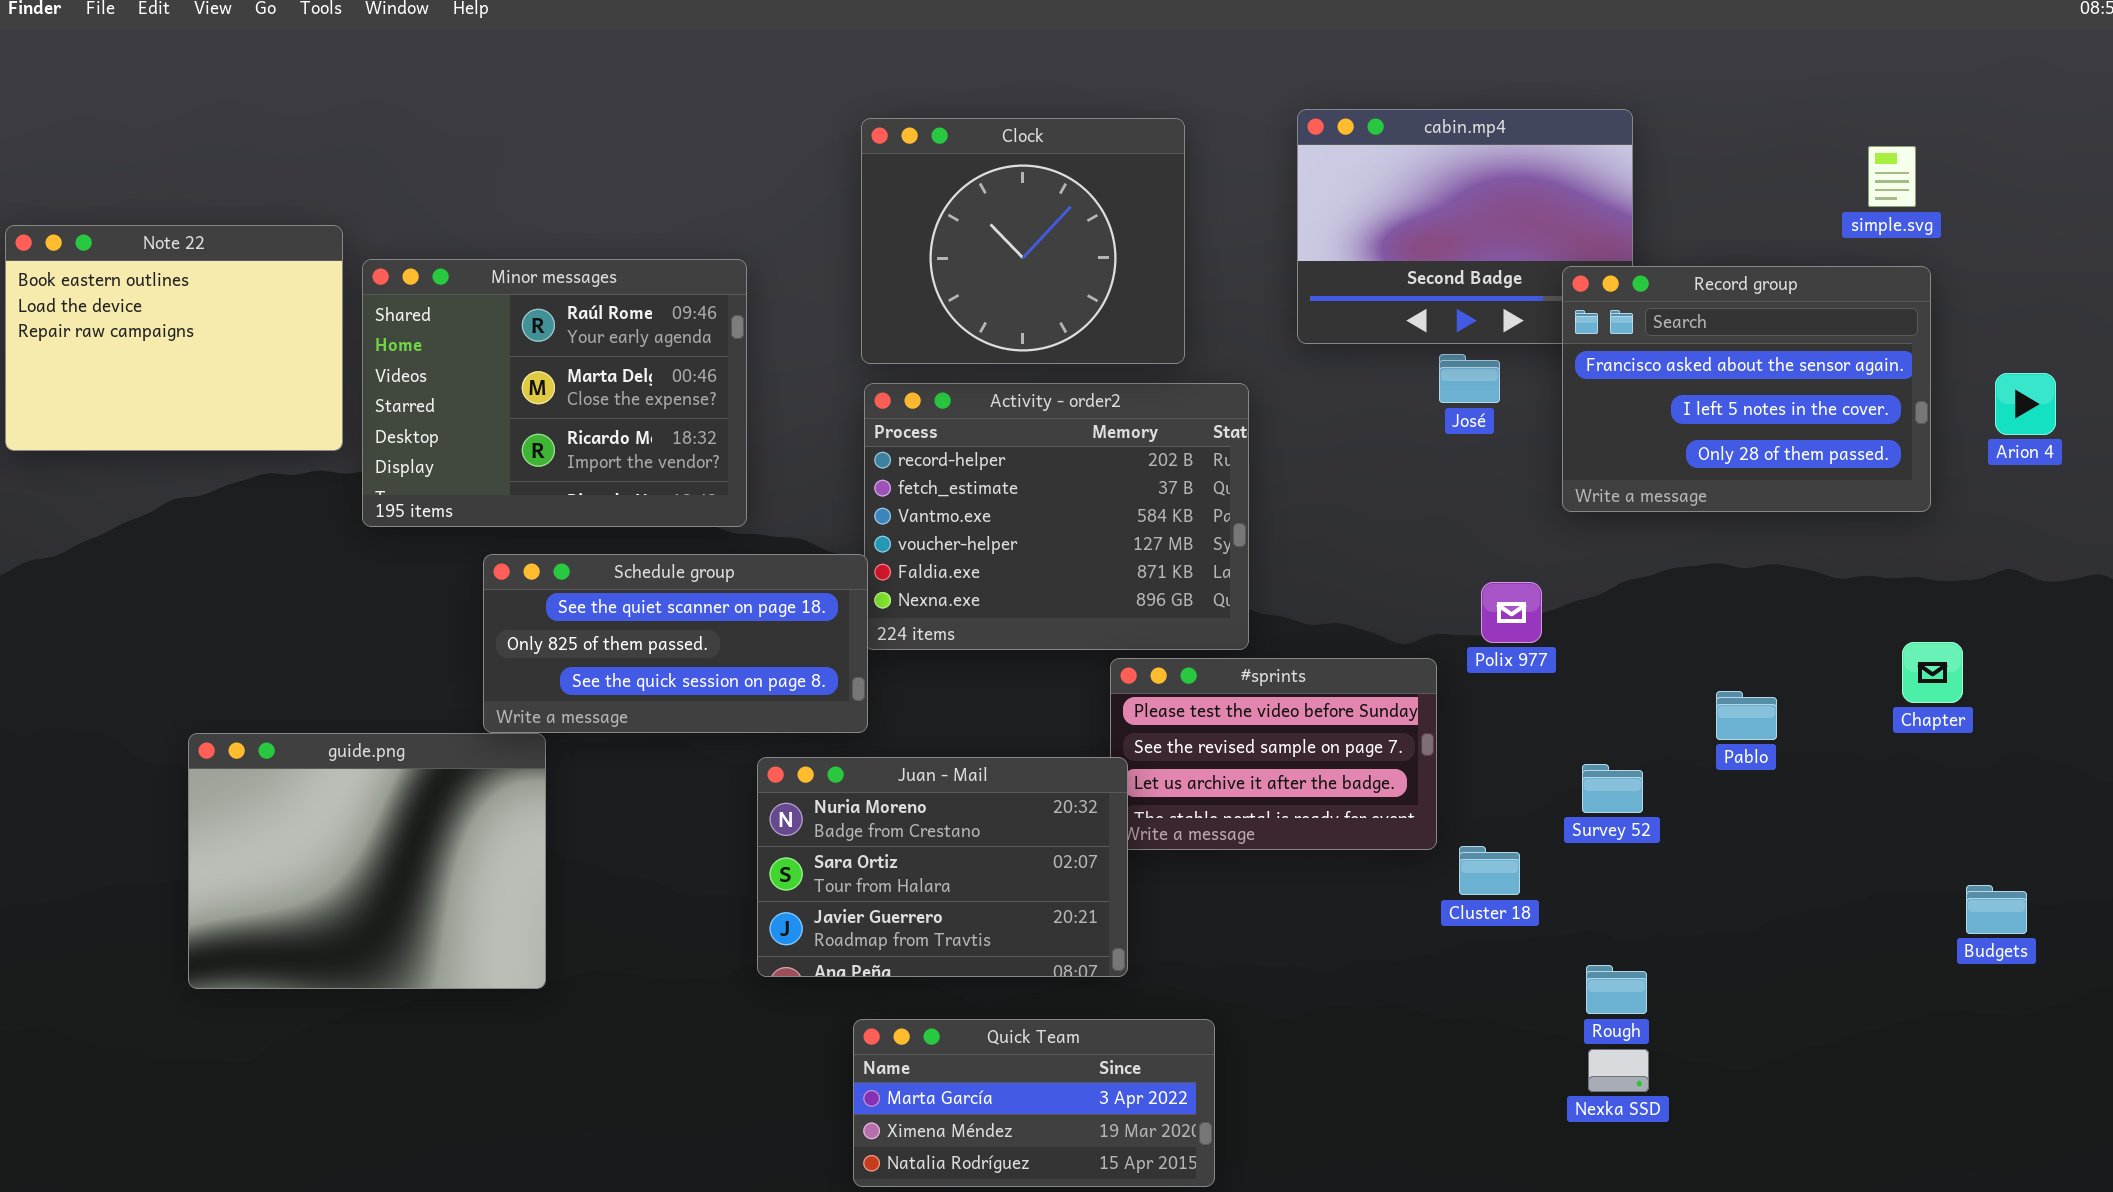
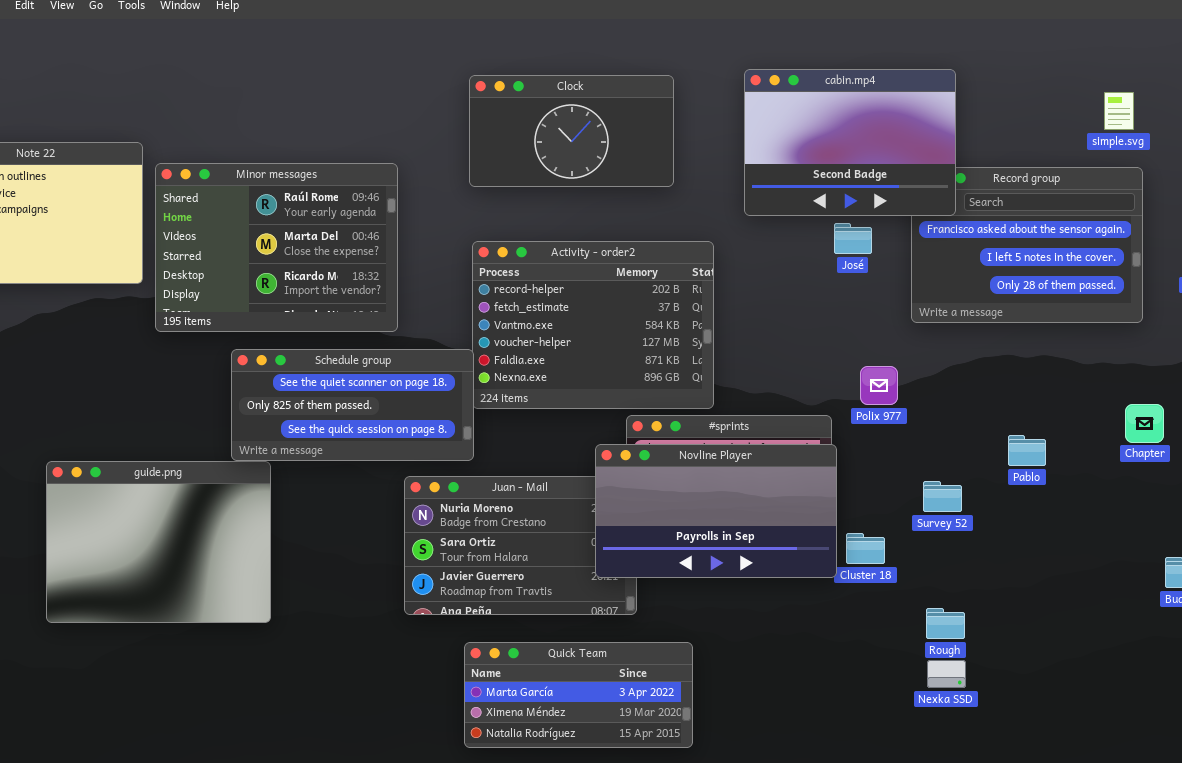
cabin.mp4: [1297,109,1633,344] -> [744,69,956,216], raised
Clock: [861,118,1185,364] -> [469,75,674,187], resized
Novline Player: none -> [595,444,837,578], opened

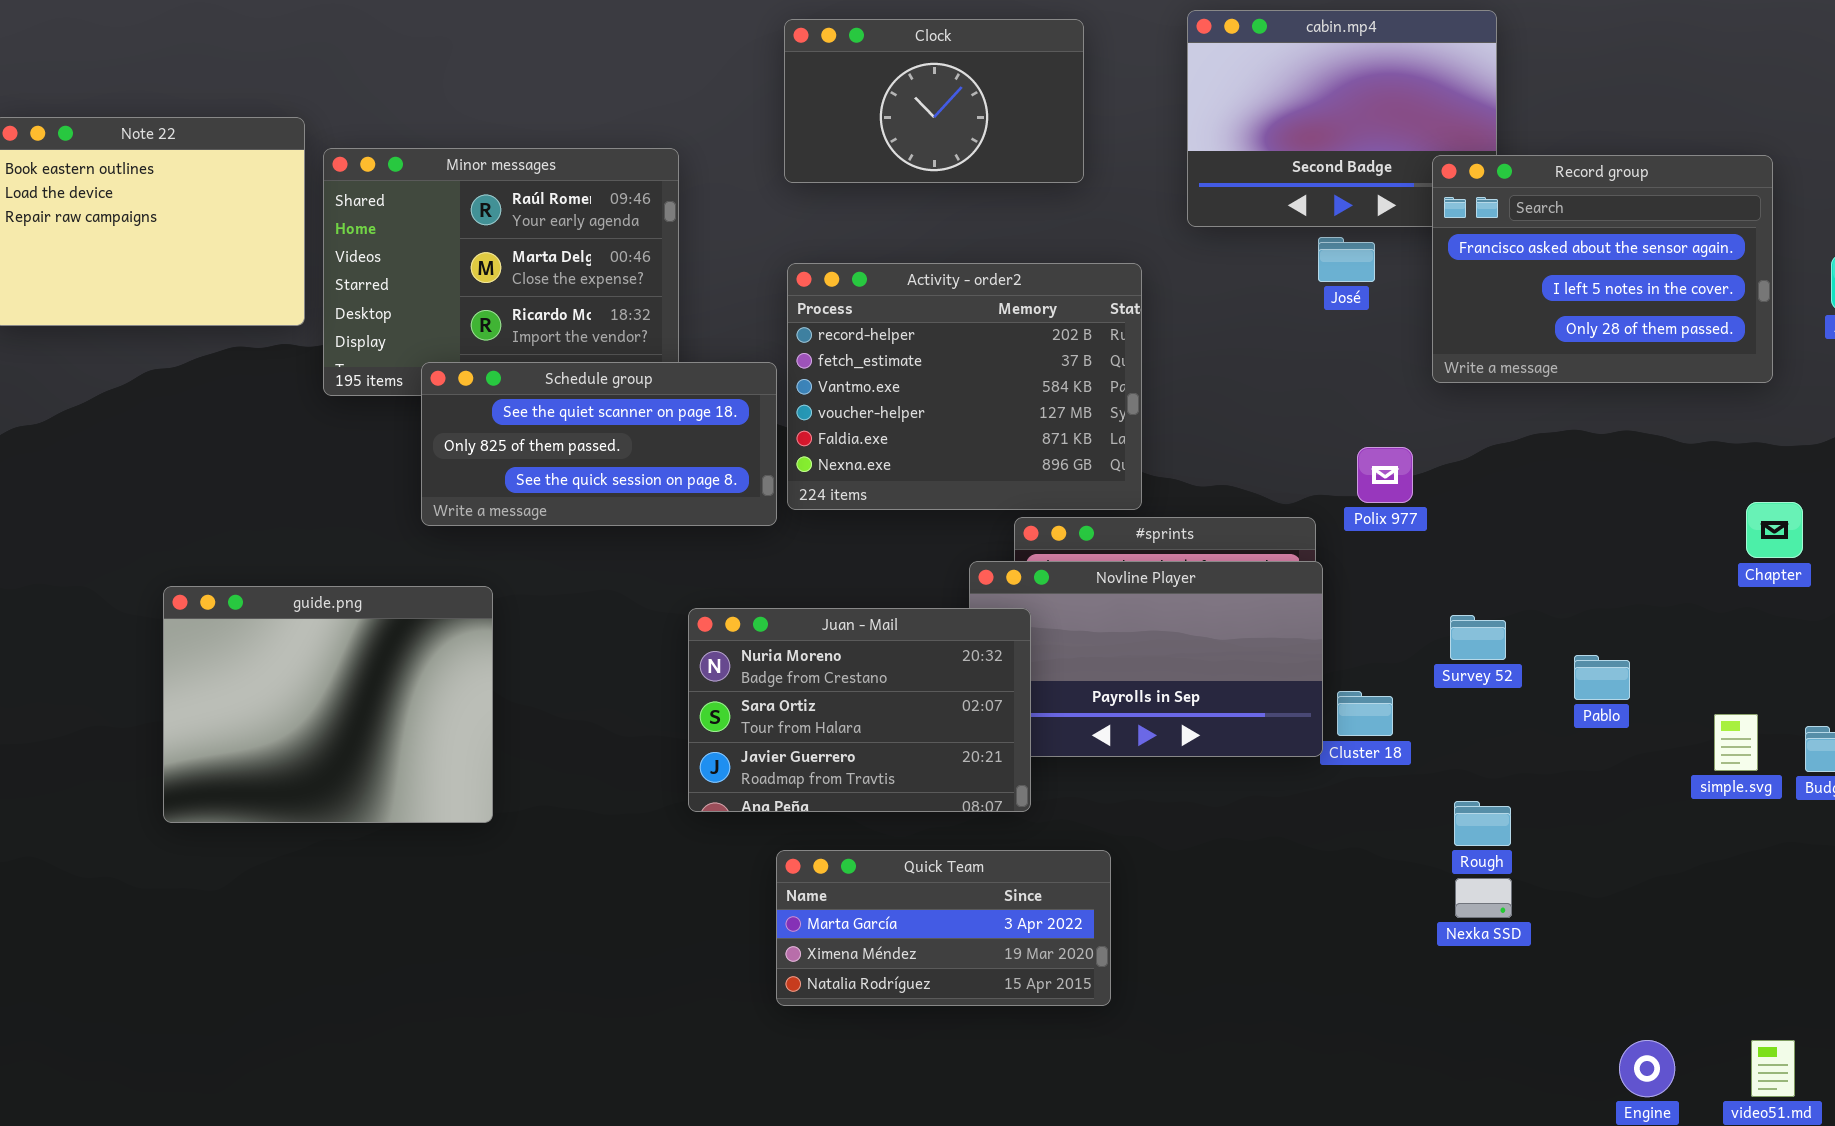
simple.svg: [1104,92,1134,130] -> [1714,714,1758,771], moved
Record group: [911,167,1143,323] -> [1432,155,1773,383], raised
Schedule group: [231,349,474,461] -> [421,362,777,526], moved
Pablo: [1008,435,1046,466] -> [1574,655,1630,700], moved
Juan - Mail: [404,476,637,615] -> [688,608,1031,812], raised

